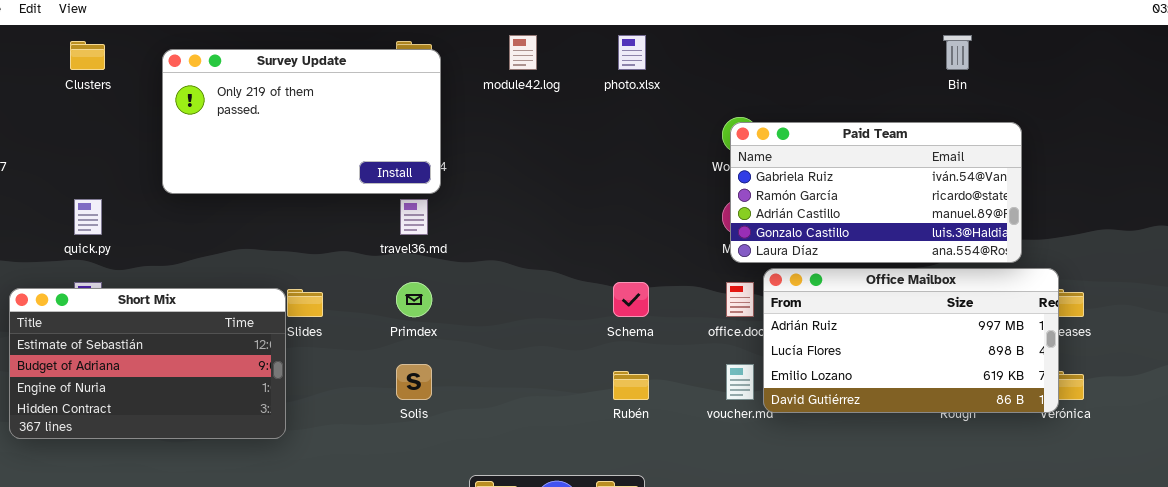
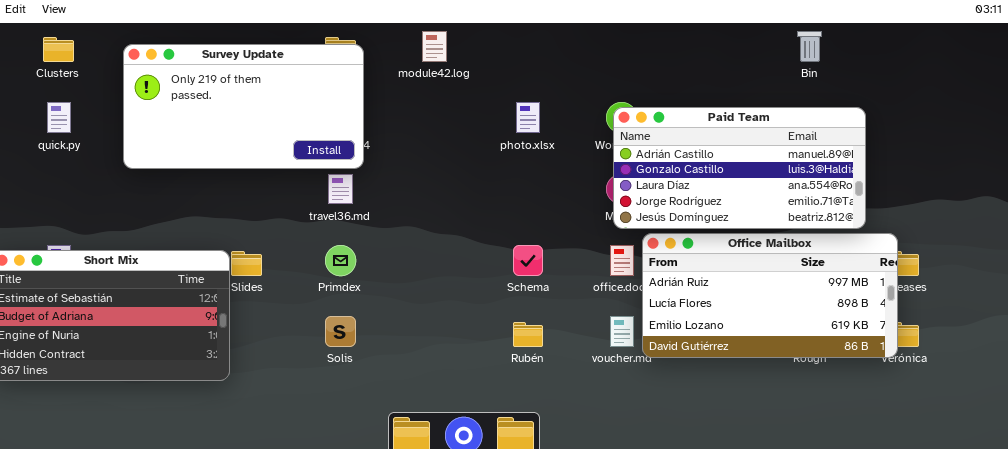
photo.xlsx: [618,35,646,70] -> [516,102,540,133], moved
Paid Team: [730,122,1022,263] -> [613,107,866,229], scrolled down 2 rows
quick.py: [74,199,102,235] -> [47,102,71,133], moved

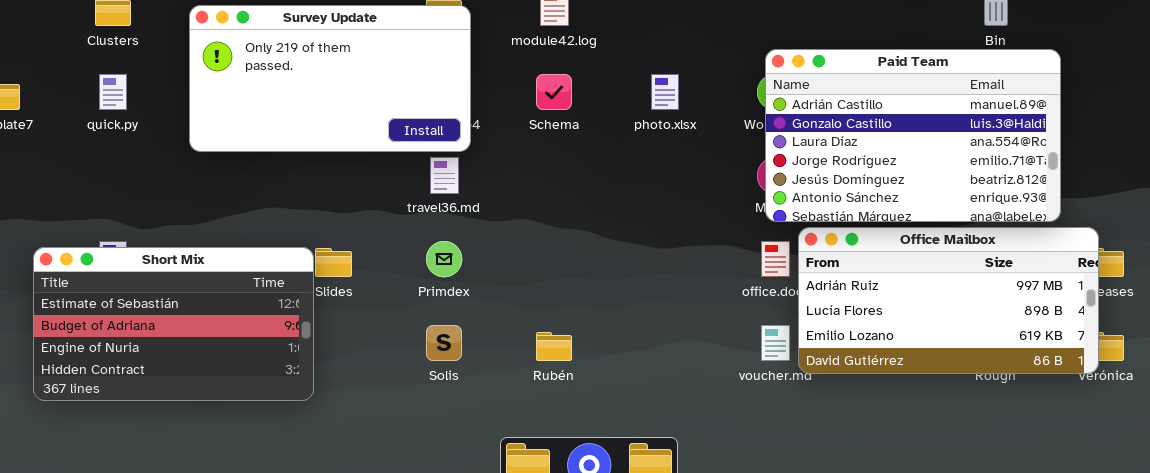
Paid Team: [613,107,866,229] -> [765,49,1061,222], resized
Schema: [513,245,543,276] -> [536,74,572,110], moved
Rubén: [513,322,543,347] -> [536,332,572,361], moved

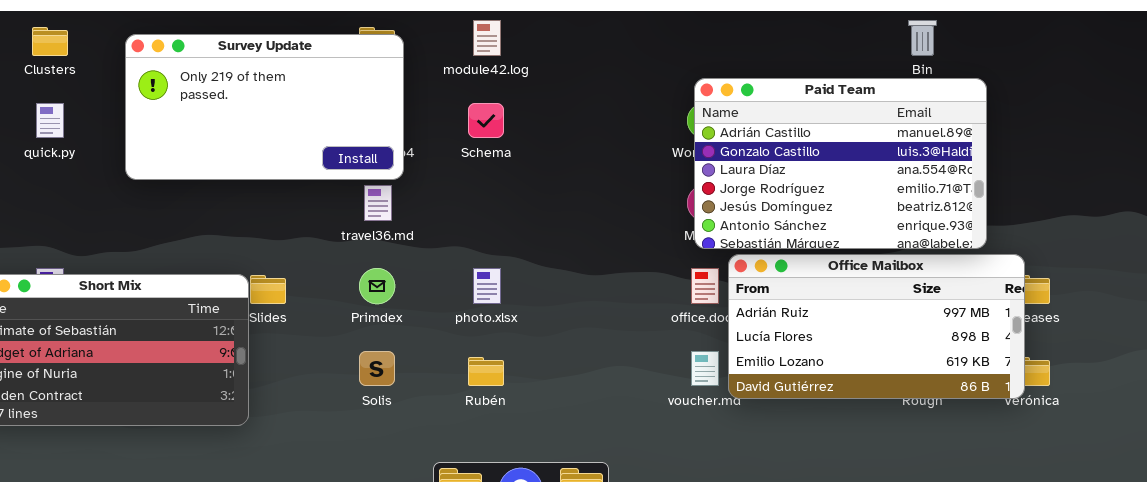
photo.xlsx: [651,74,679,110] -> [473,268,501,304], moved

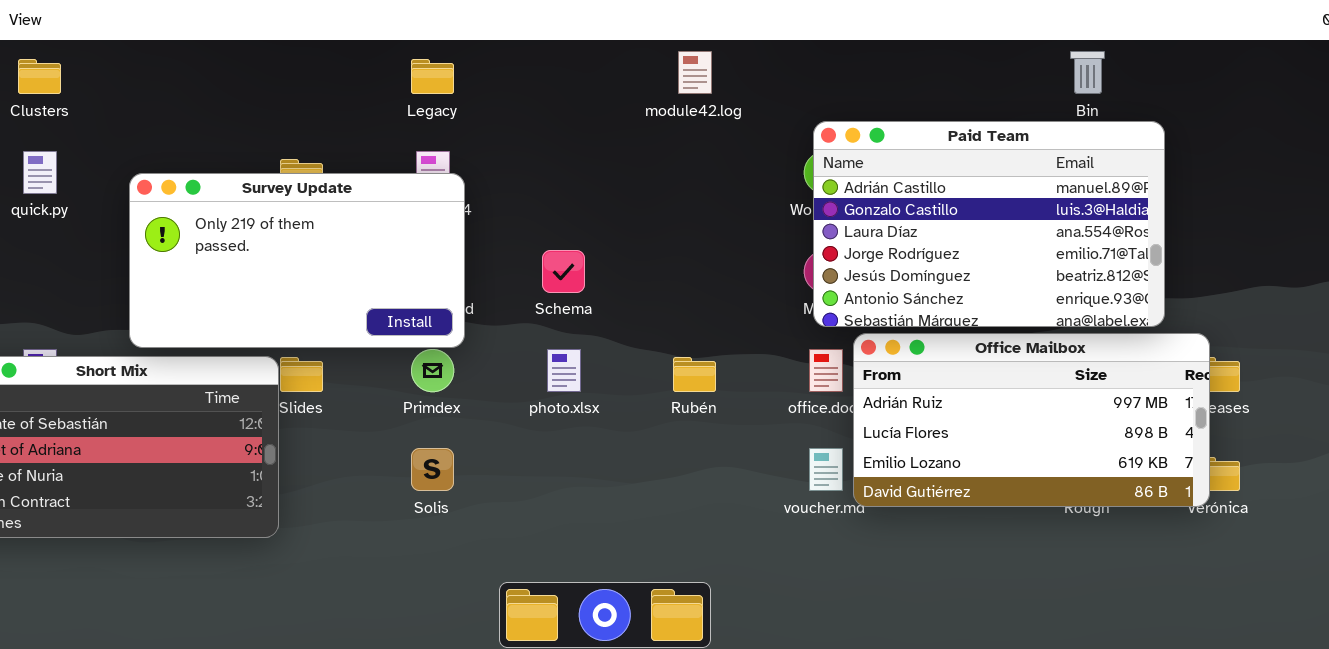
module42.log: [473,20,501,56] -> [678,51,712,94], moved
Survey Update: [125,34,404,180] -> [129,173,465,348], moved
Schema: [468,103,504,138] -> [542,250,585,293], moved
Rubén: [468,357,504,386] -> [673,357,716,392], moved

